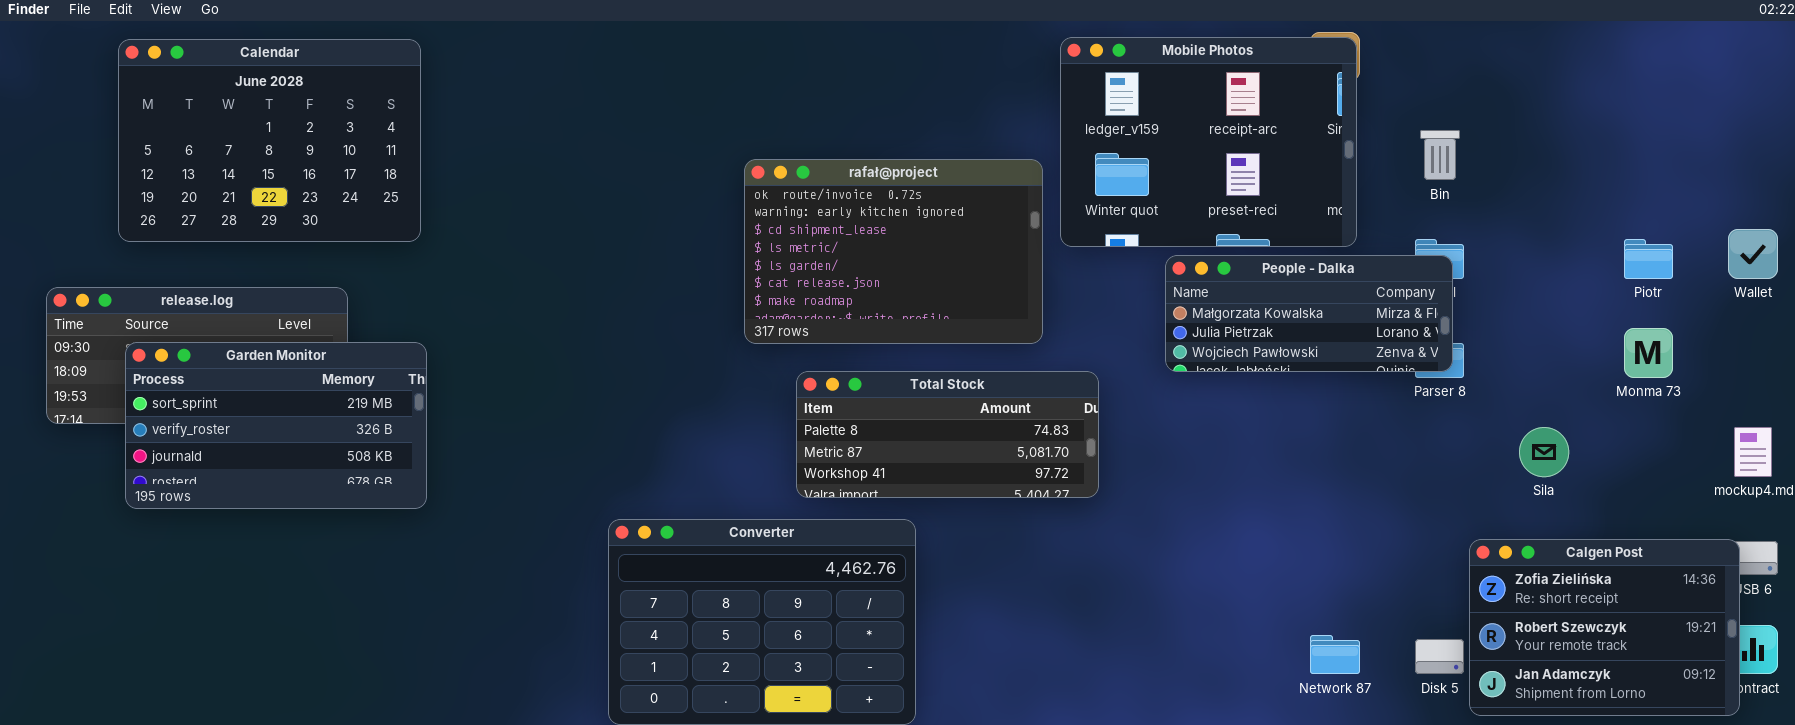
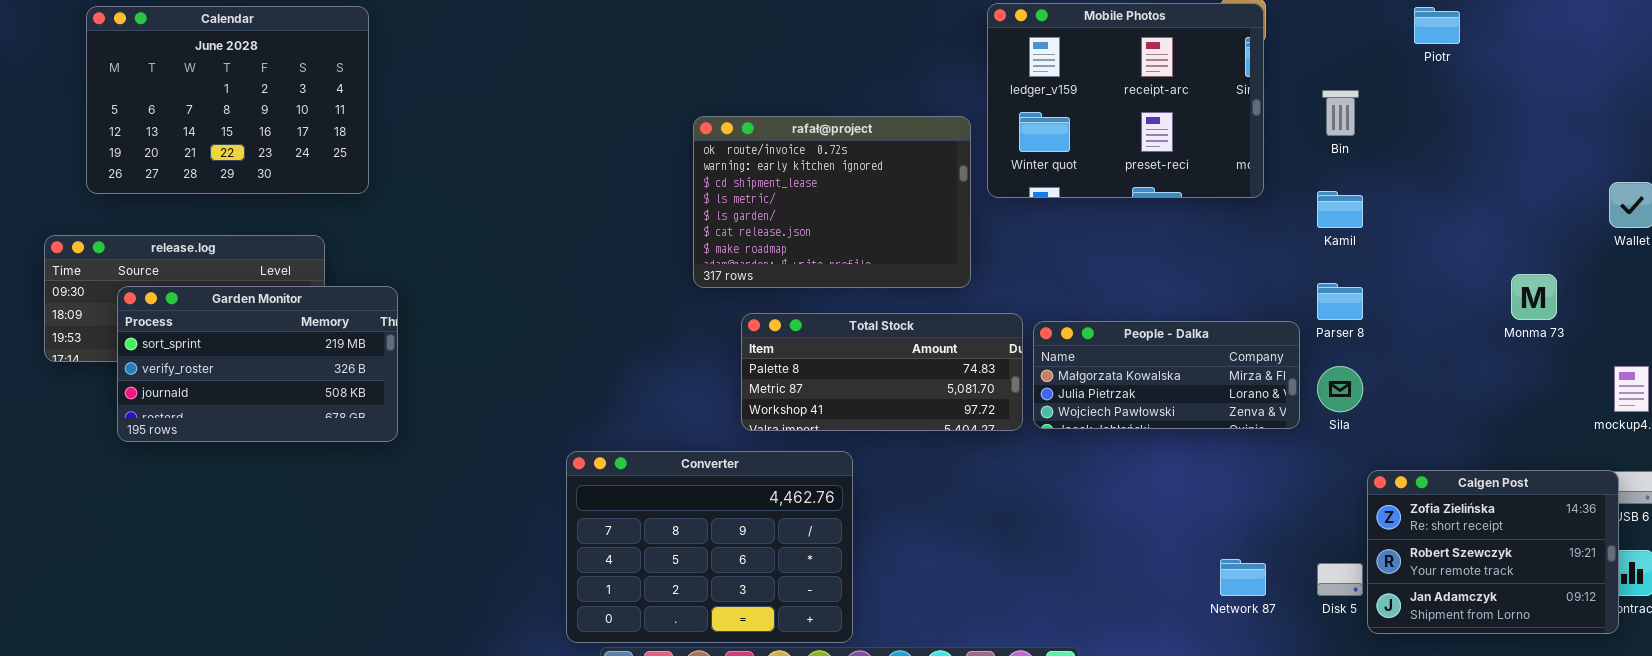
Calendar: [118,39,421,242] -> [86,6,369,194], moved
Piotr: [1624,239,1673,279] -> [1414,7,1460,44], moved
People - Dalka: [1165,255,1453,372] -> [1033,321,1300,429], moved
Sila: [1519,427,1569,477] -> [1317,366,1363,412], moved

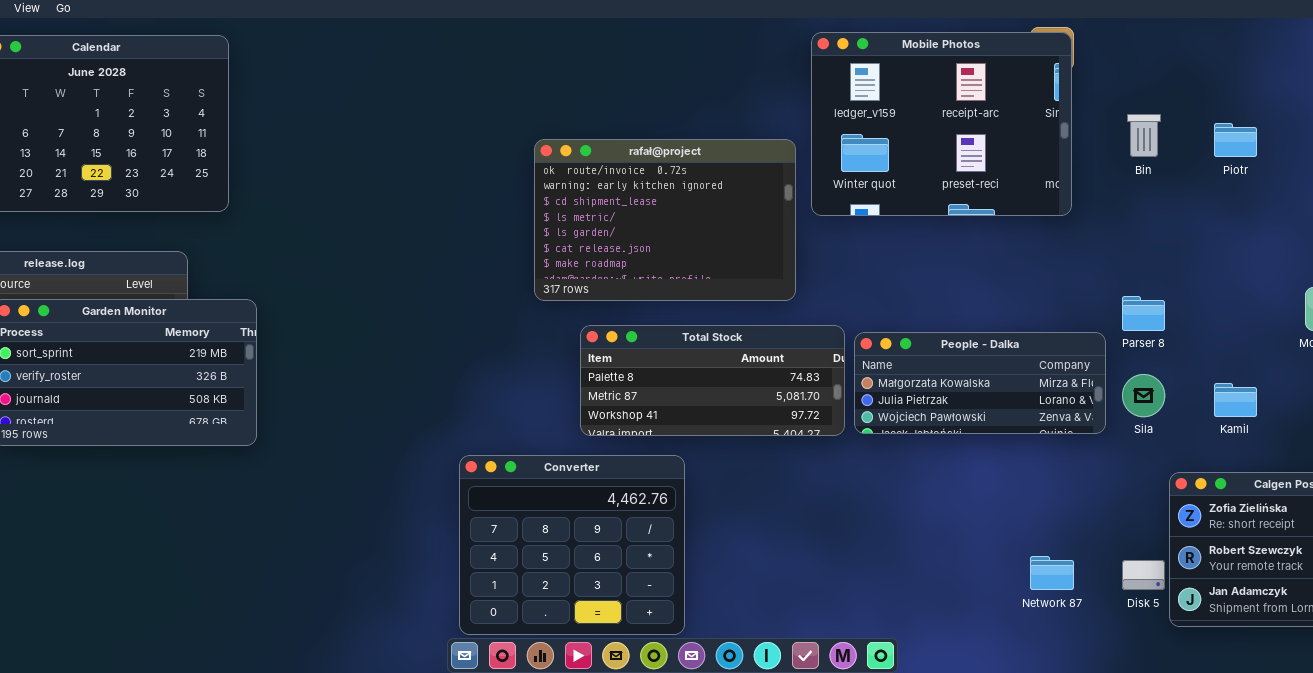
Piotr: [1414,7,1460,44] -> [1214,123,1257,157], moved
Kamil: [1317,191,1363,228] -> [1214,383,1257,417], moved
Converter: [566,451,853,643] -> [459,455,685,635], resized

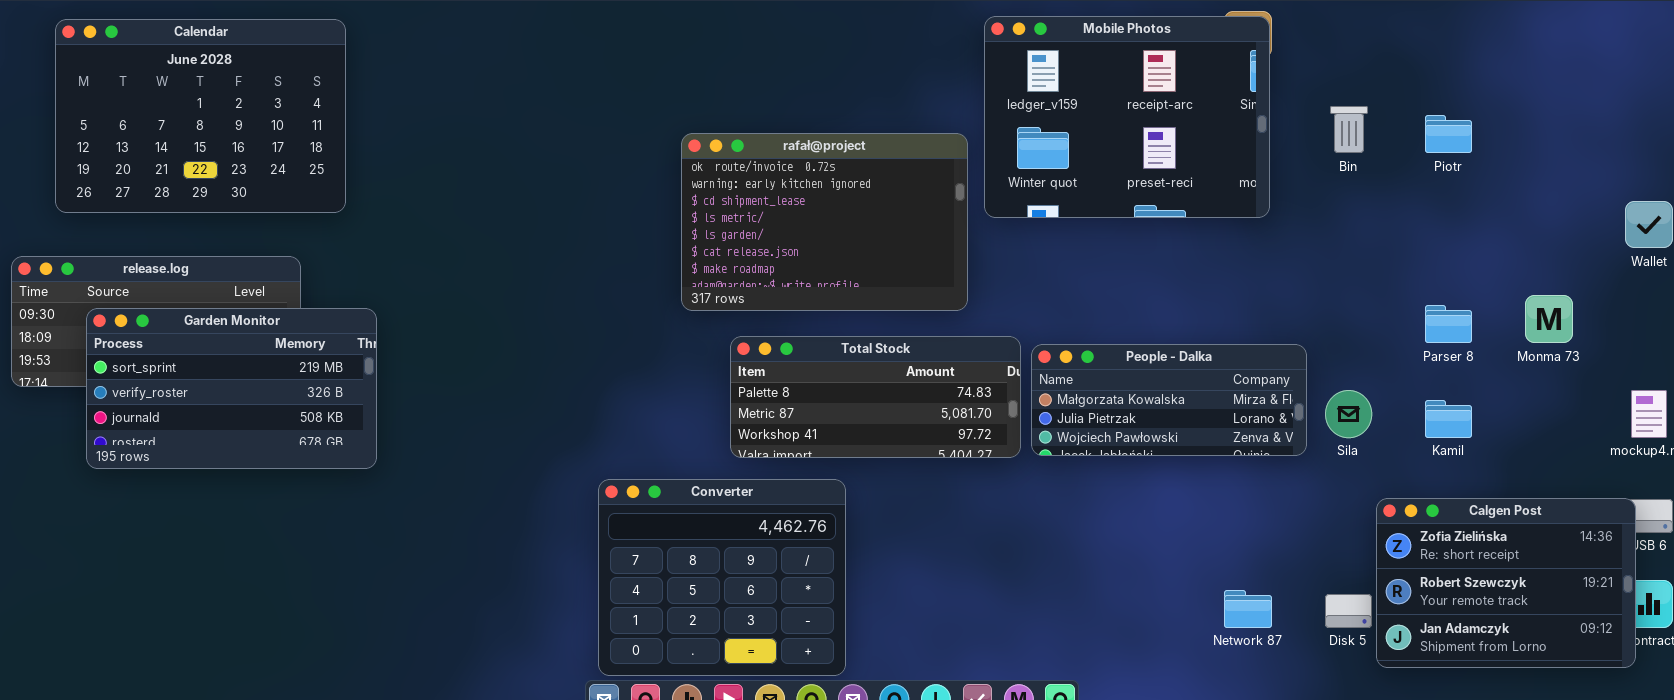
Parser 8: [1122,296,1165,331] -> [1425,305,1472,343], moved

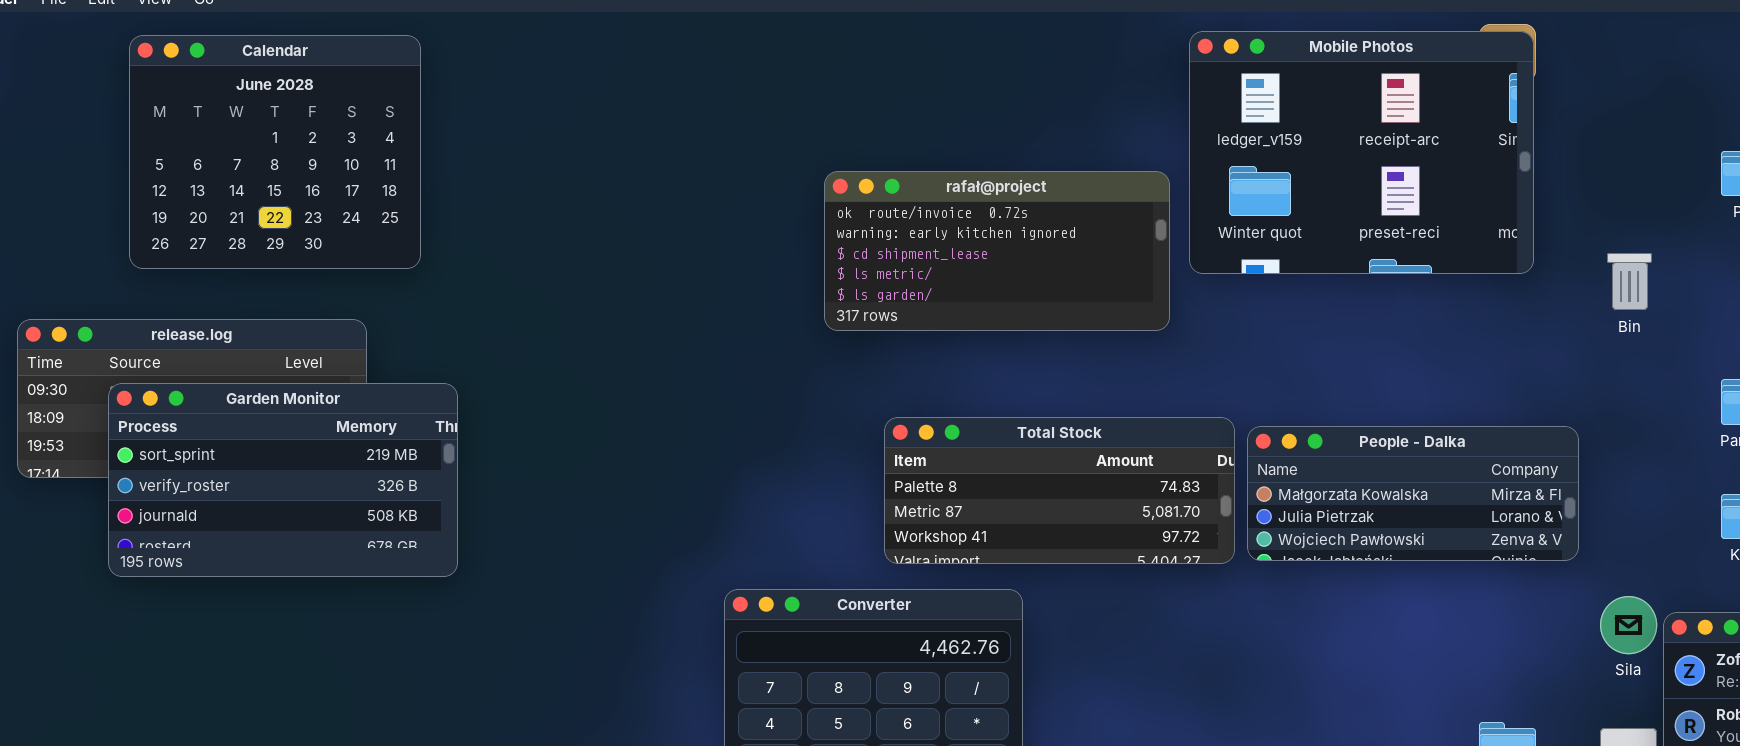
Calendar: [55,19,346,213] -> [129,35,421,269], resized
Bin: [1330,106,1368,153] -> [1607,253,1652,310], moved
rafał@project: [681,133,968,311] -> [824,171,1170,331], resized
Sila: [1325,390,1372,438] -> [1600,596,1657,654], moved

